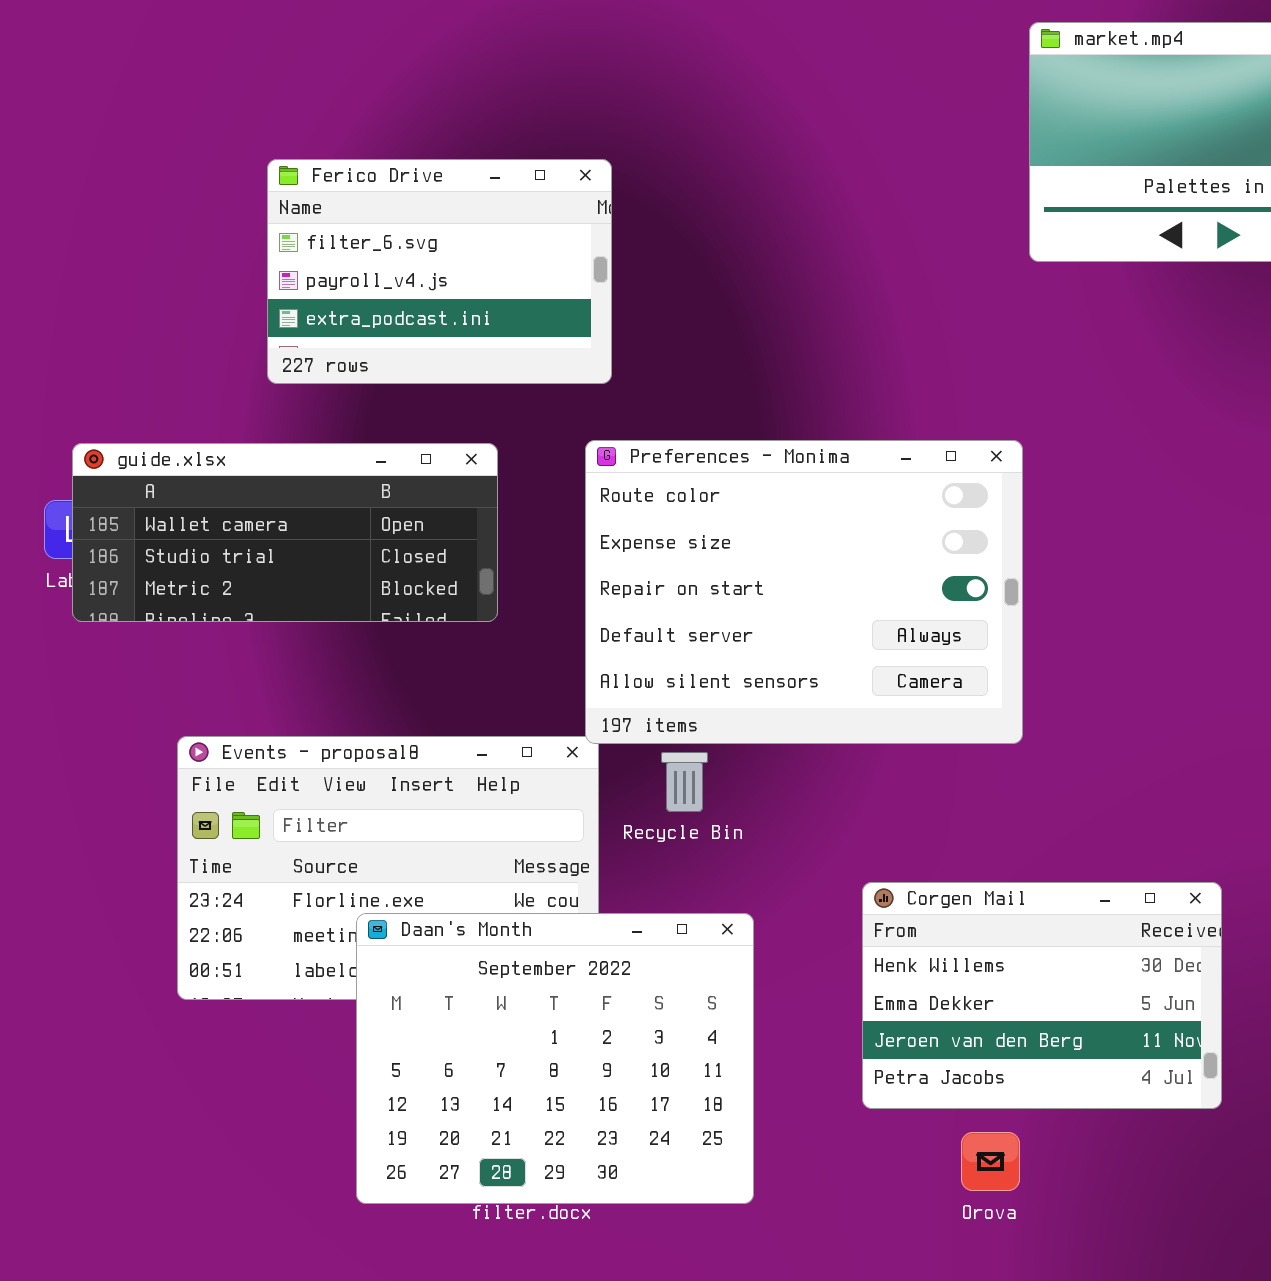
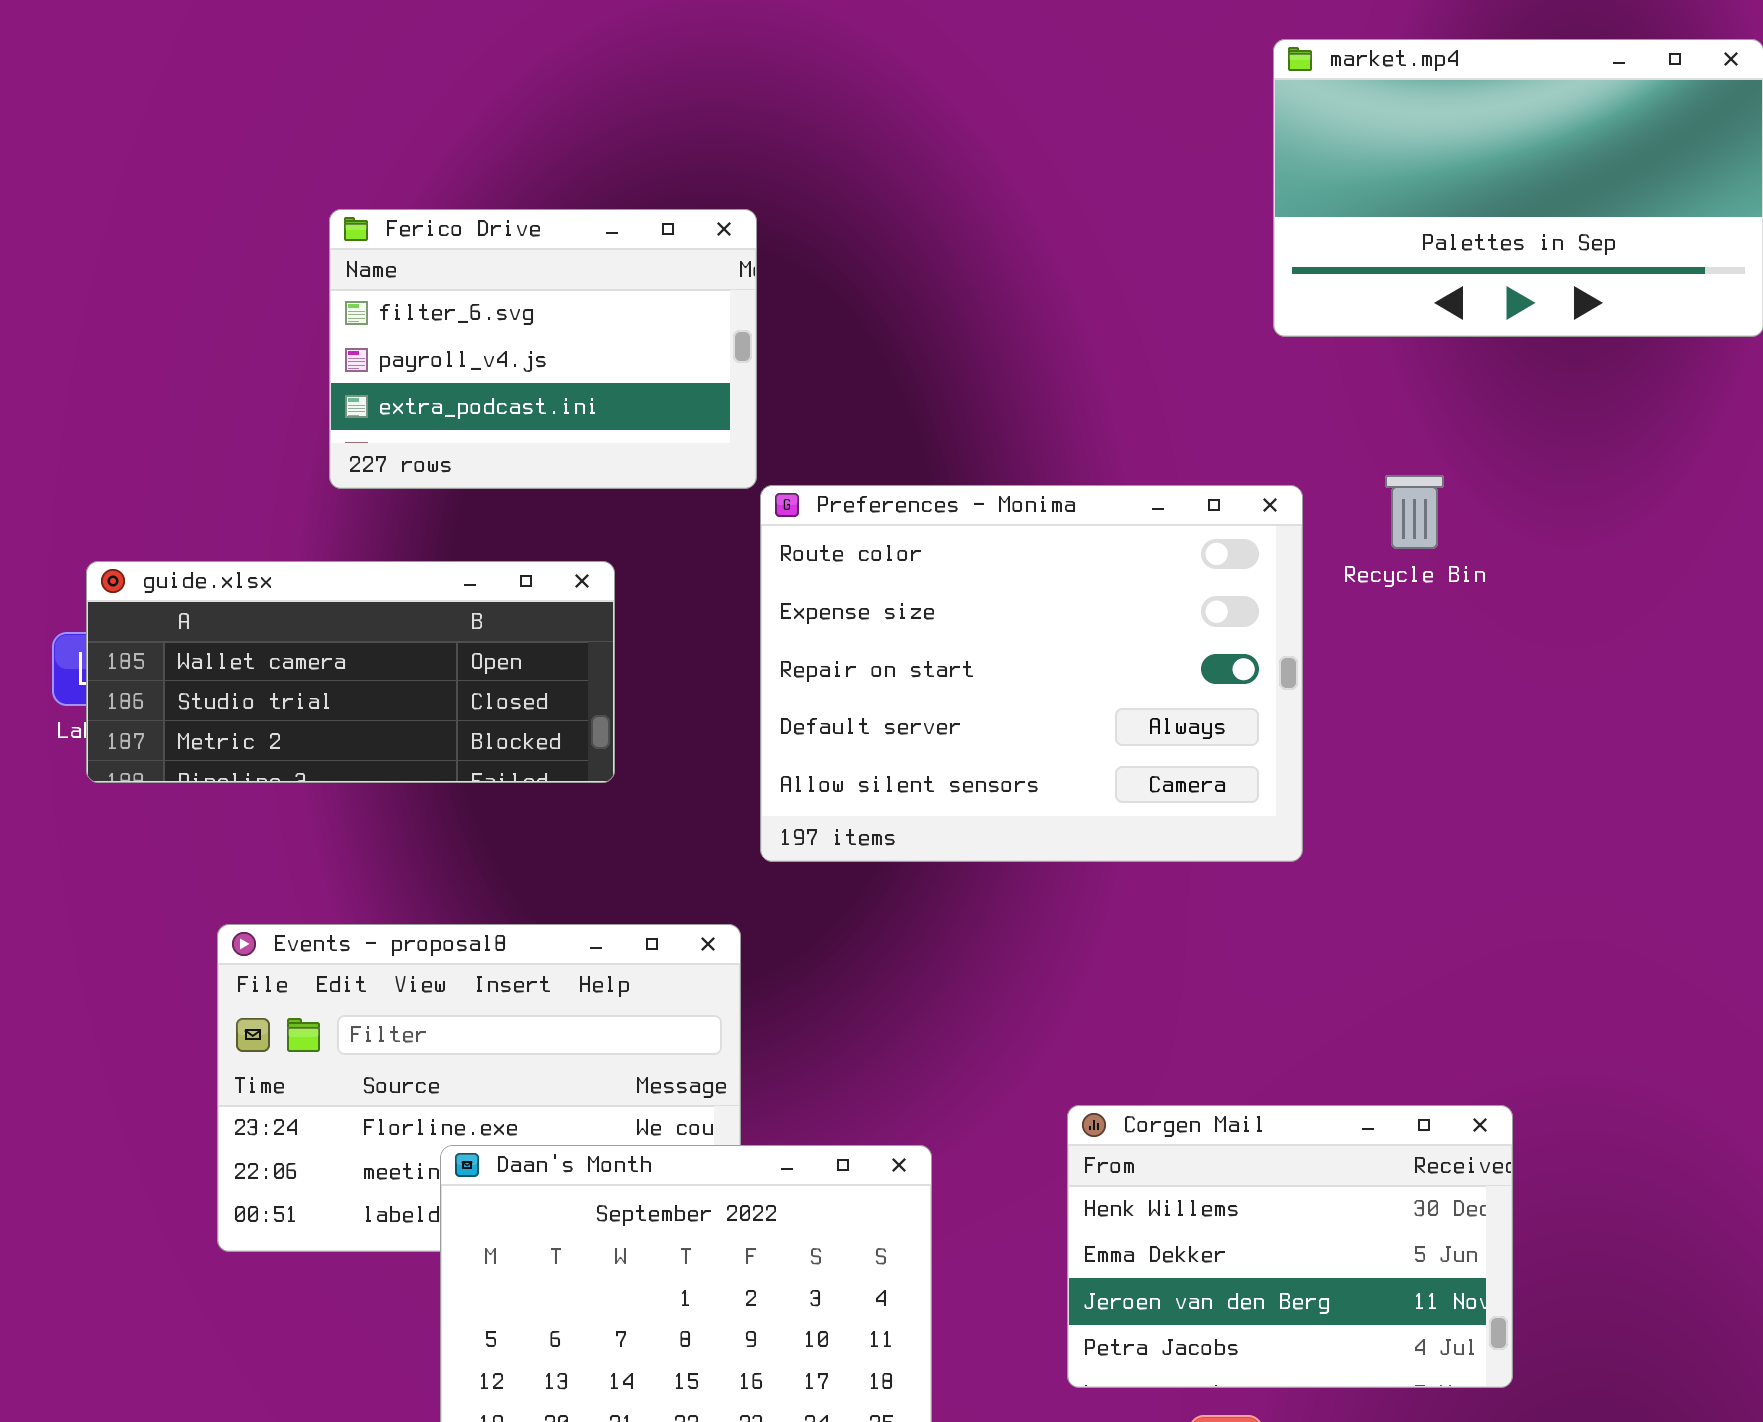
Preferences - Monima: [585,440,1023,744] -> [760,485,1303,862], moved
Recycle Bin: [661,752,708,812] -> [1385,475,1444,549], moved

